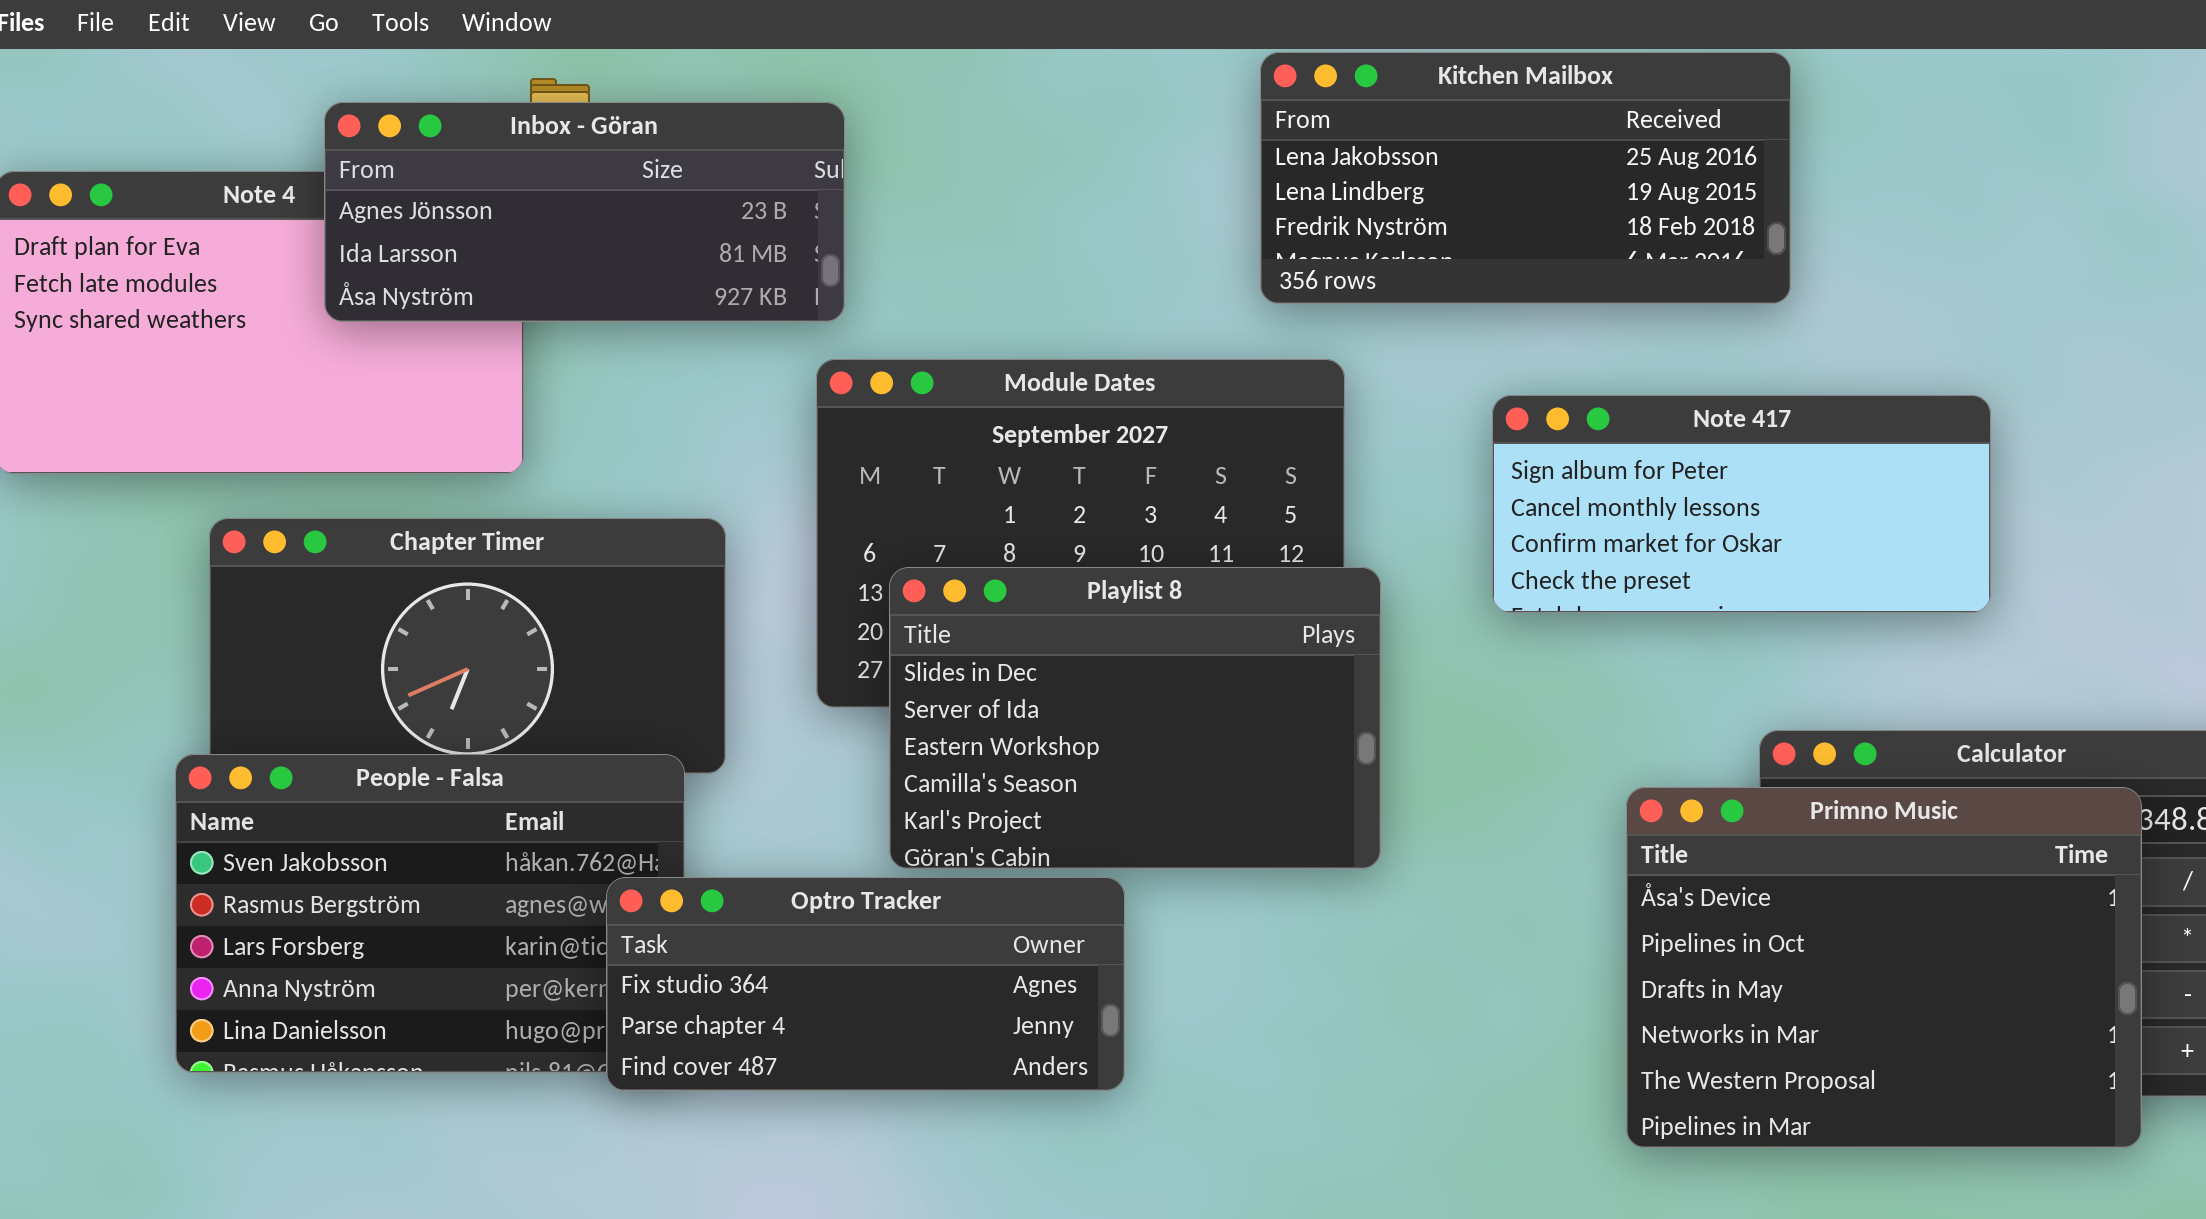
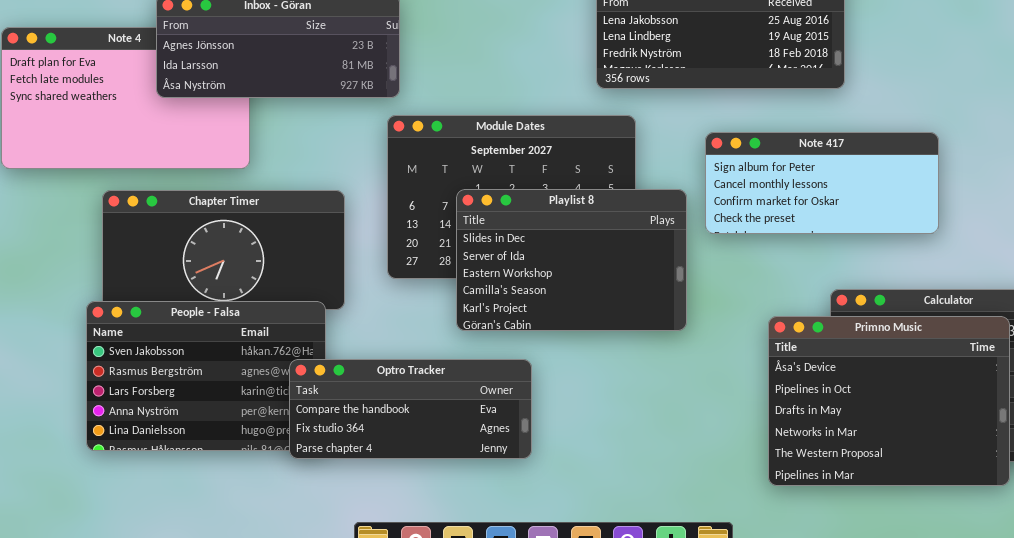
Playlist 8: [889,567,1381,869] -> [456,189,687,331], moved
Optro Tracker: [606,877,1125,1091] -> [289,359,532,459], scrolled up 1 row

